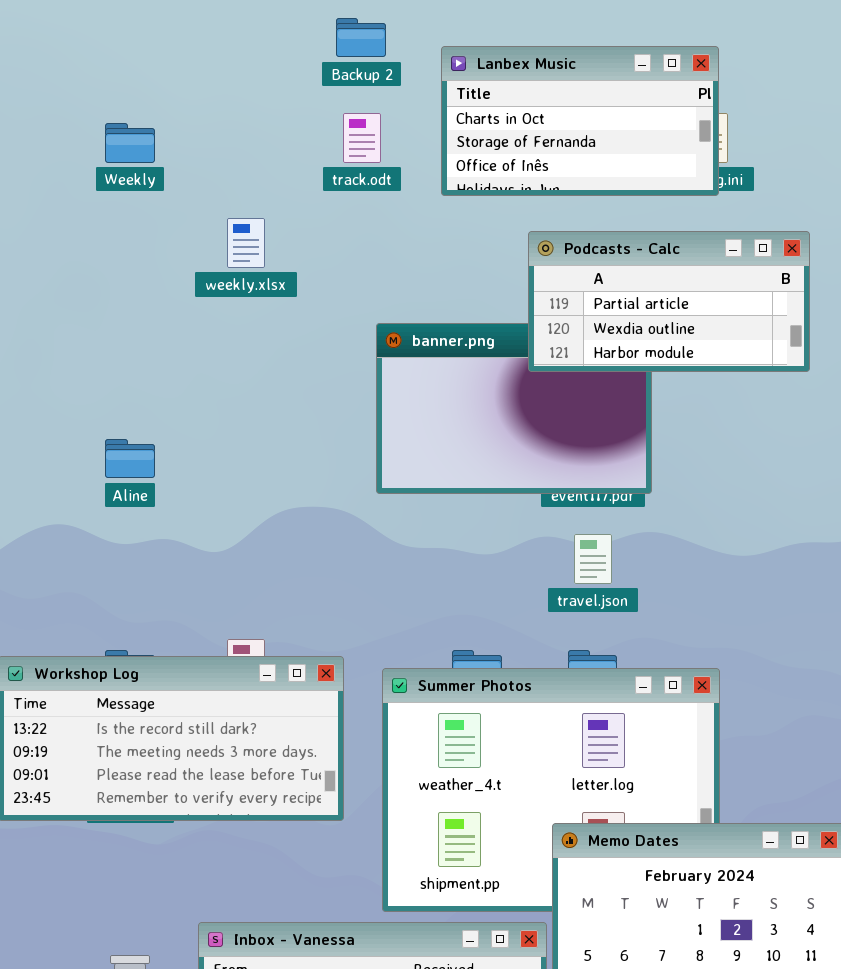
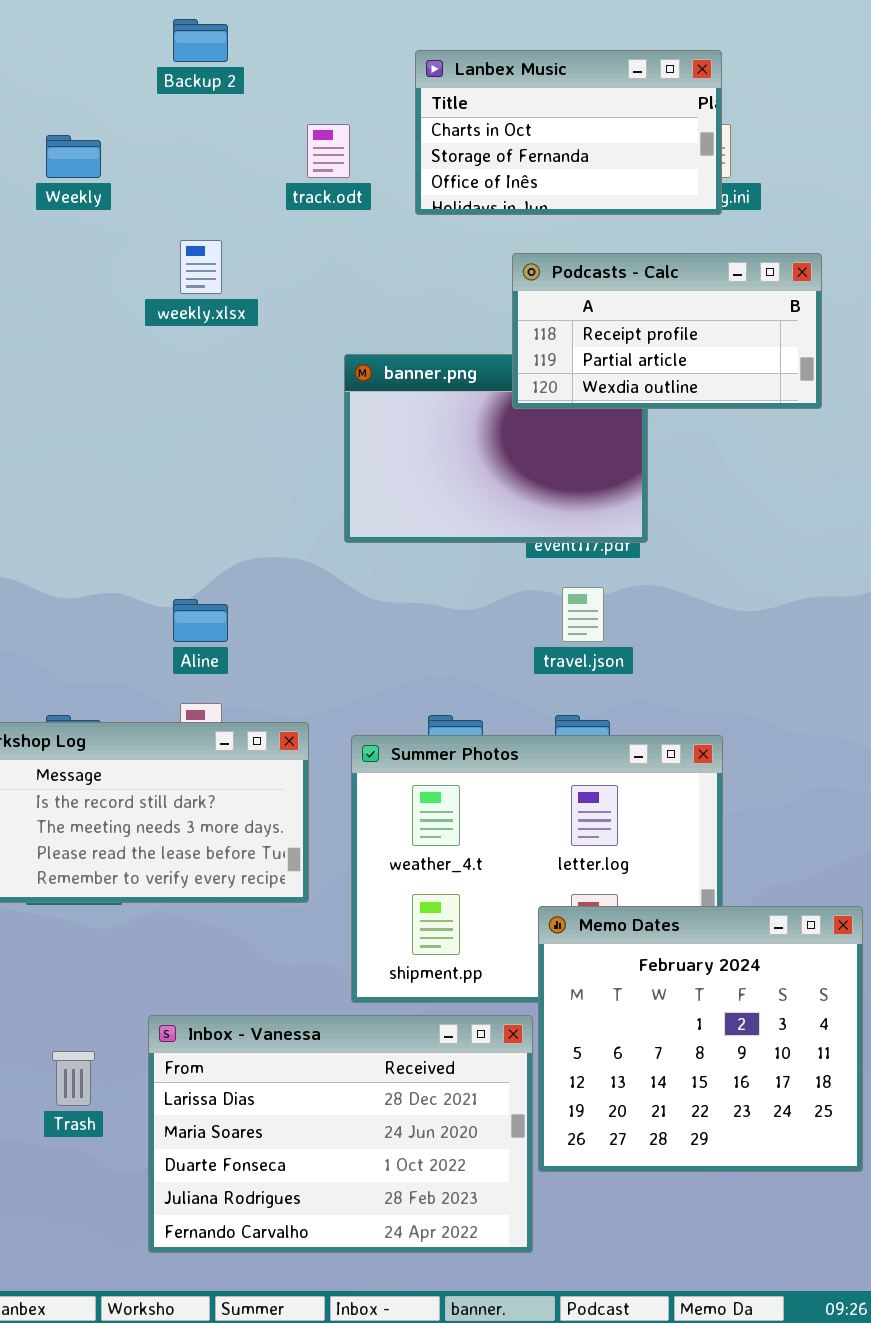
Backup 2: [336,18,386,57] -> [173,19,228,62], moved
Podcasts - Calc: [528,231,810,372] -> [512,253,822,409], scrolled up 1 row
Aline: [105,439,155,478] -> [173,599,228,642], moved

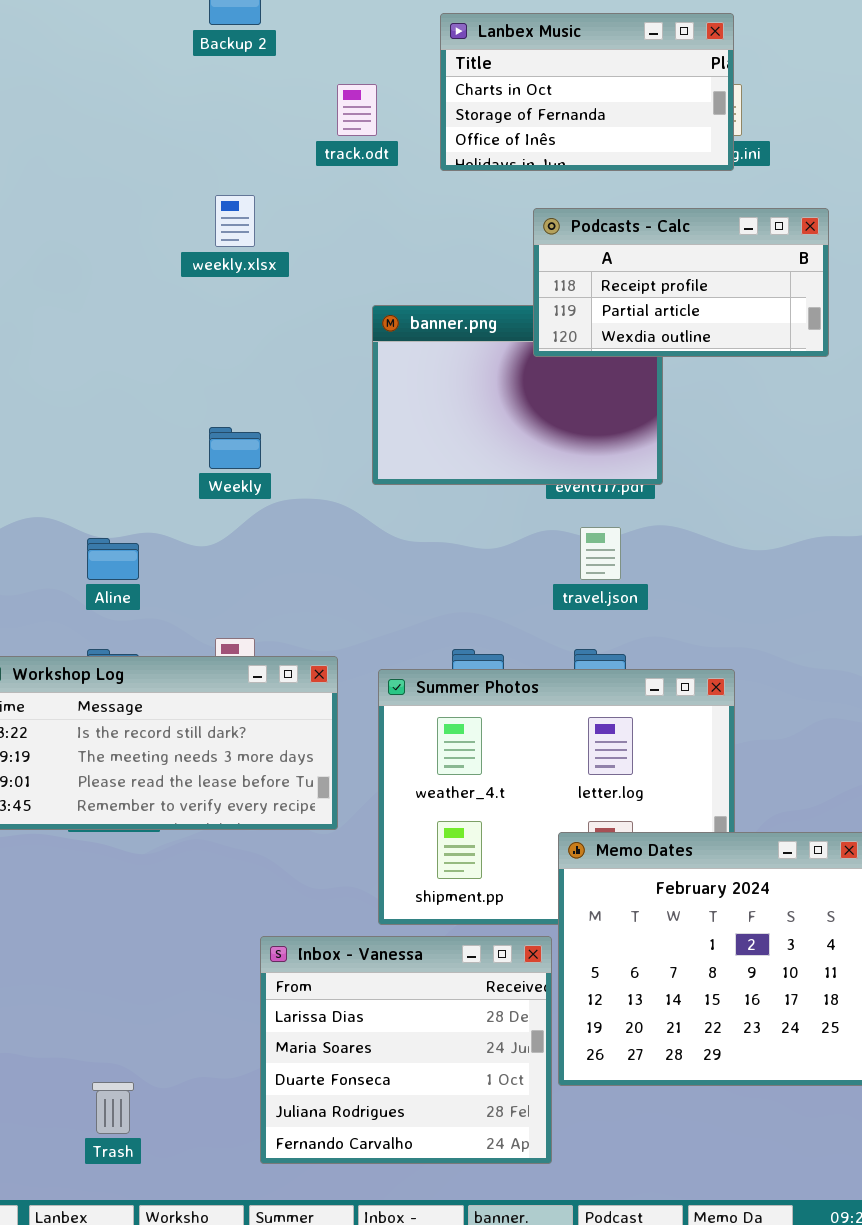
Weekly: [46,135,101,178] -> [209,427,261,469], moved
Aline: [173,599,228,642] -> [87,538,139,580], moved
Inbox - Vanessa: [148,1015,533,1253] -> [260,936,552,1164], resized
Trash: [52,1051,95,1106] -> [92,1082,134,1134], moved

